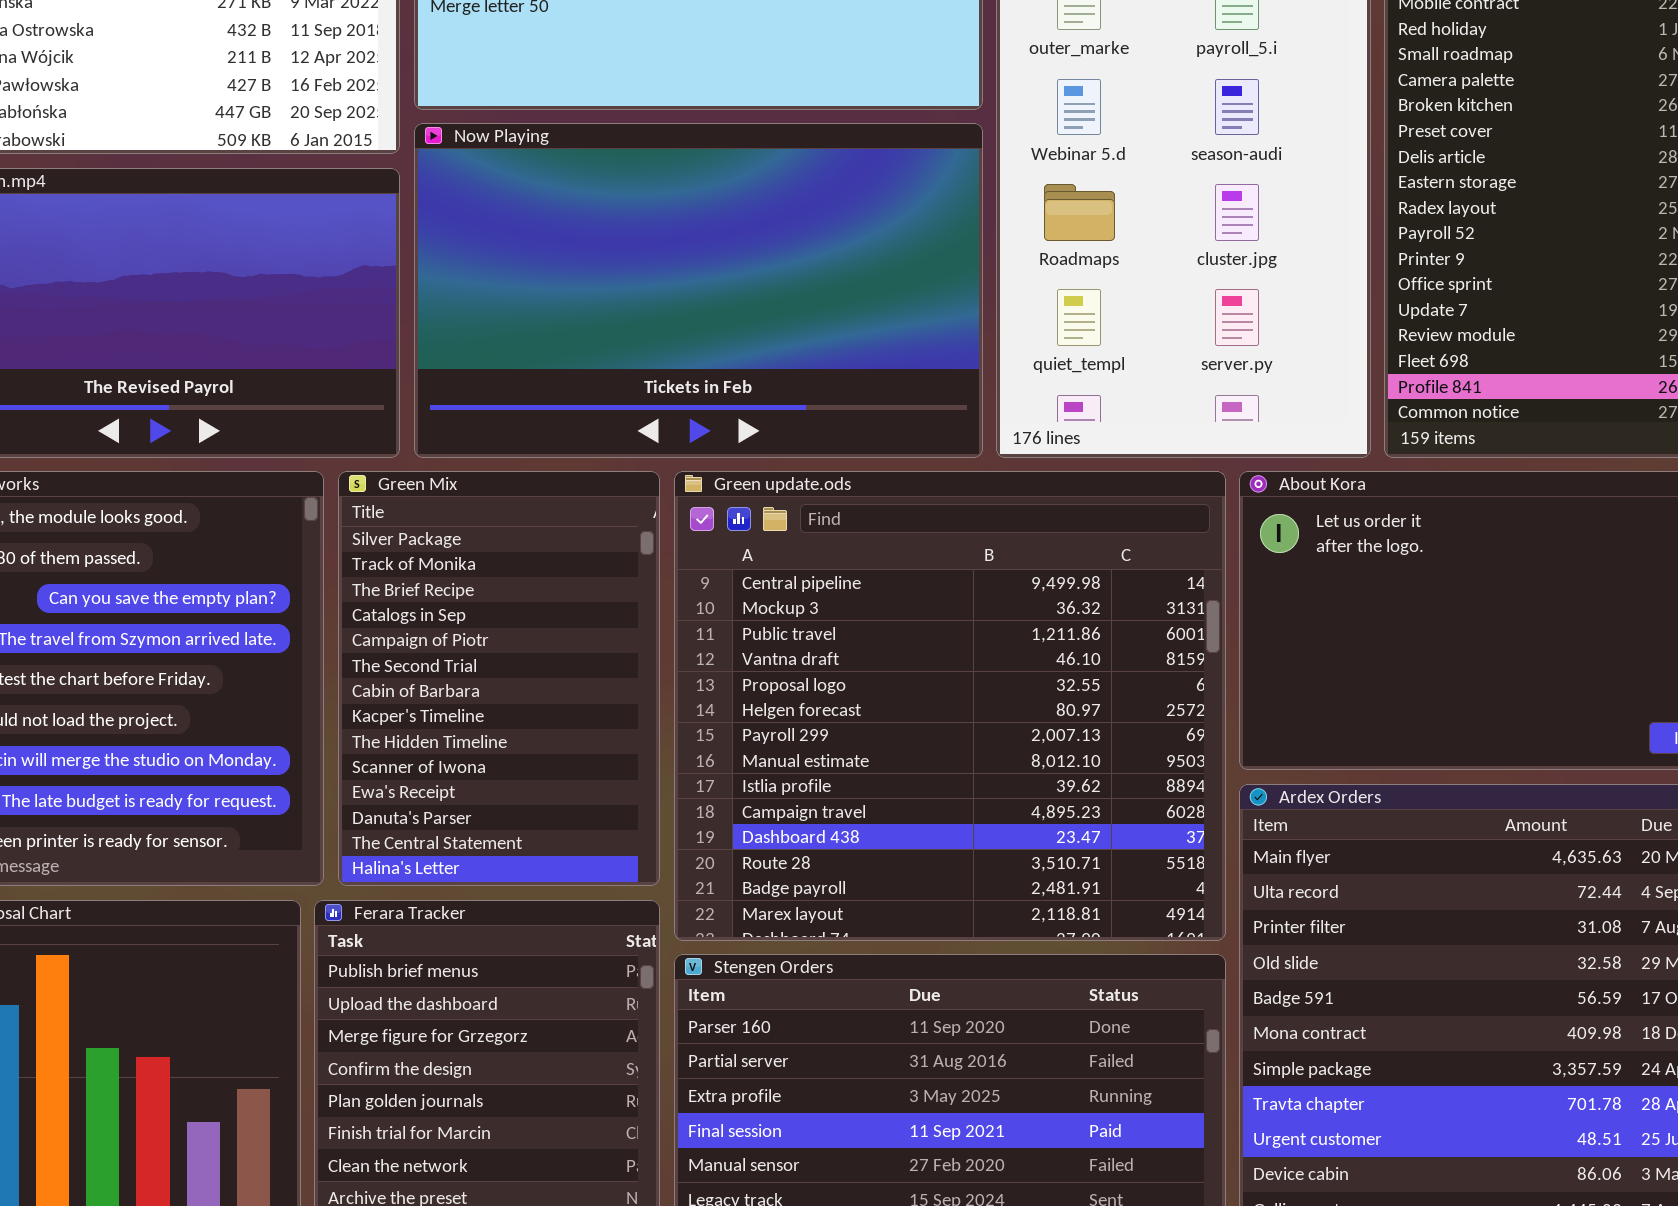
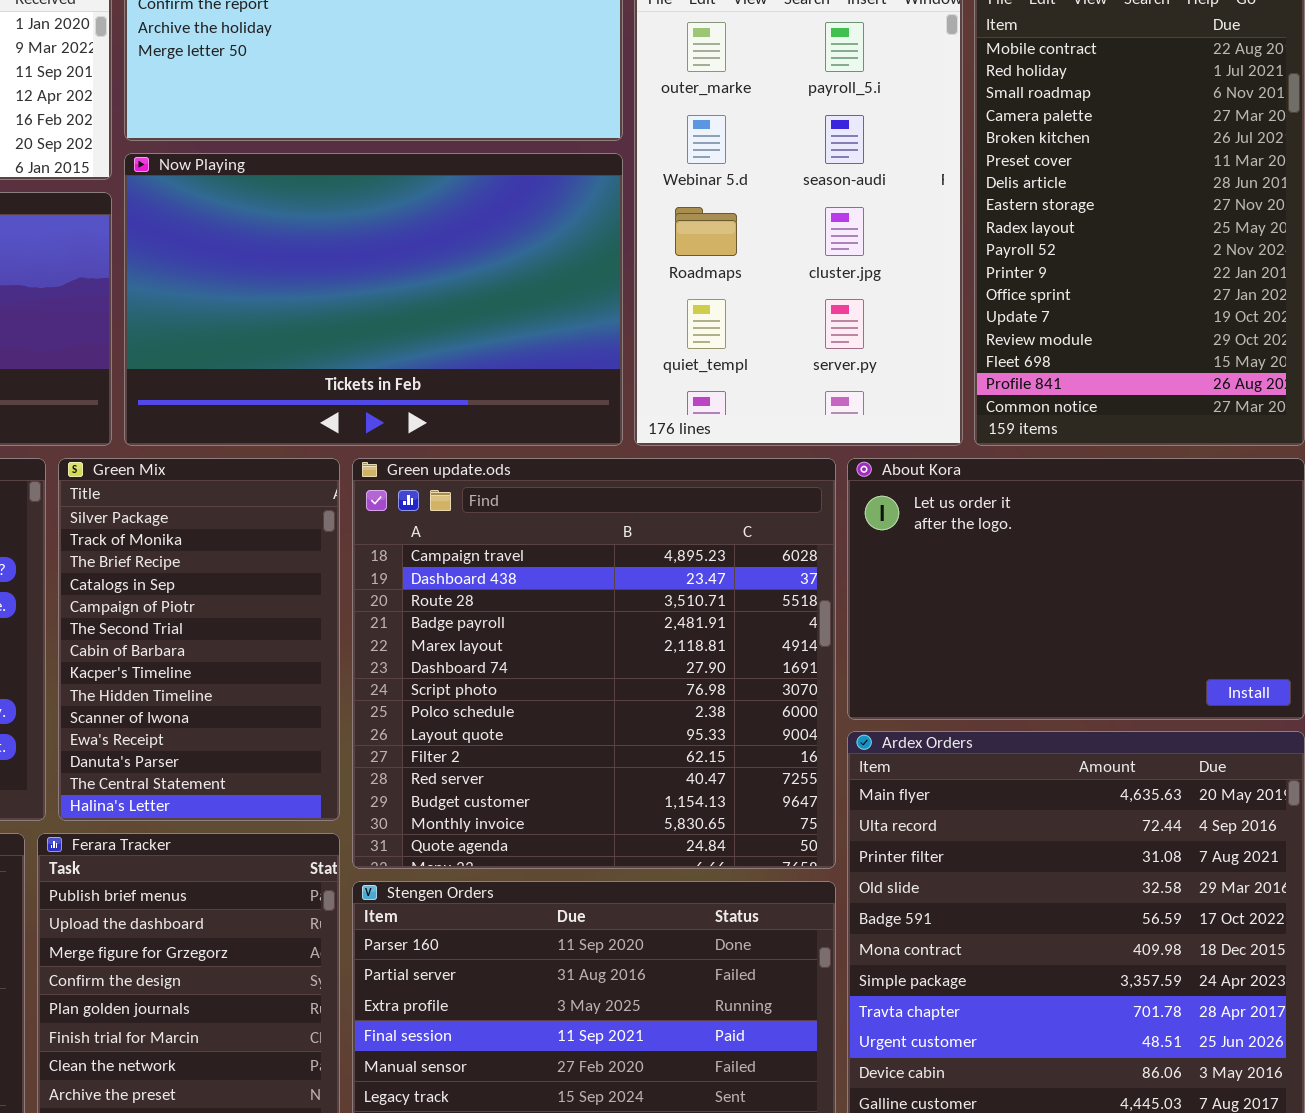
Green update.ods: [674,471,1226,941] -> [352,458,836,869], scrolled down 9 rows

